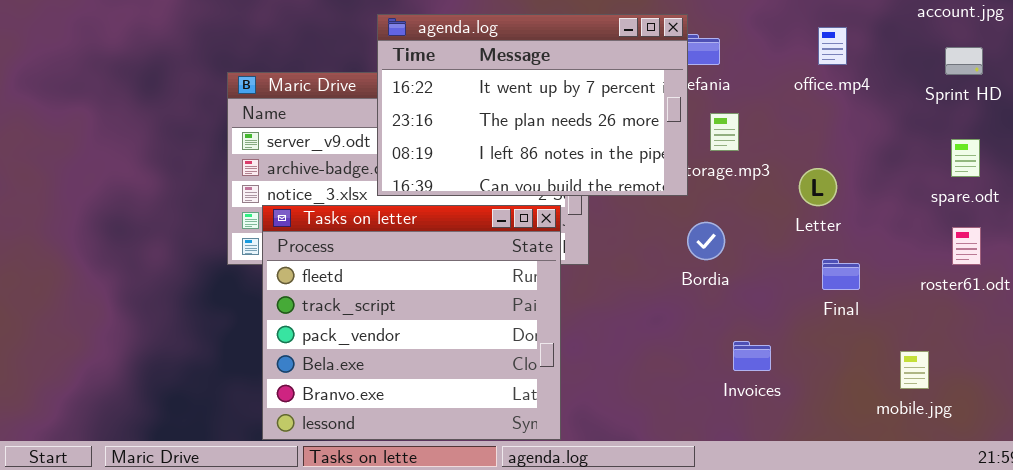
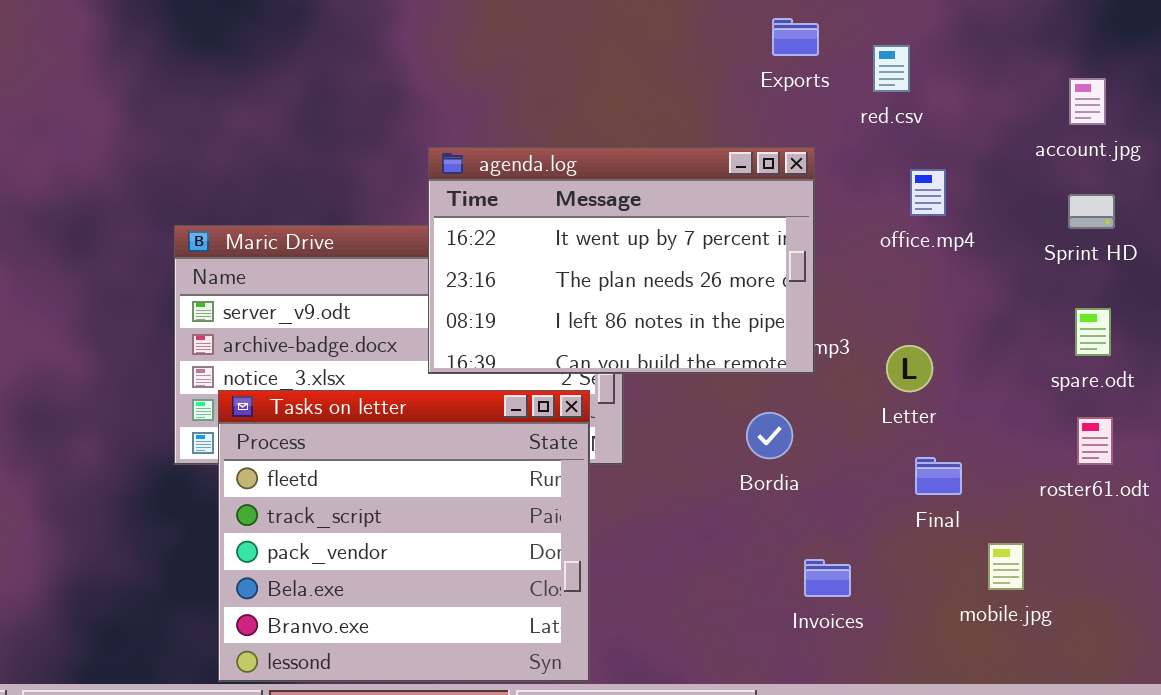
agenda.log: [377,14,688,196] -> [428,147,815,374], moved
mobile.jpg: [900,351,929,389] -> [988,543,1024,590], moved

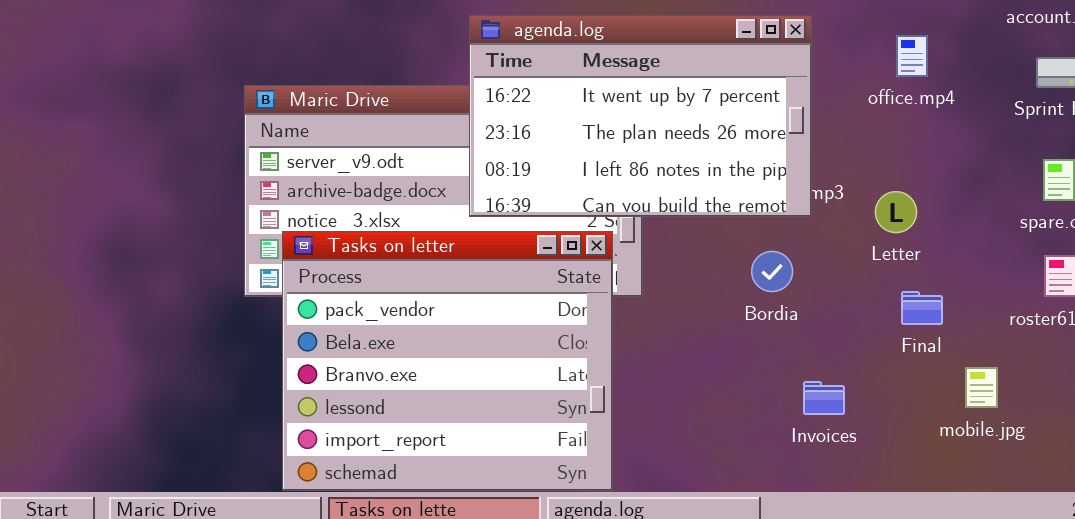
Tasks on letter: [218,390,590,682] -> [282,231,613,491], scrolled down 2 rows

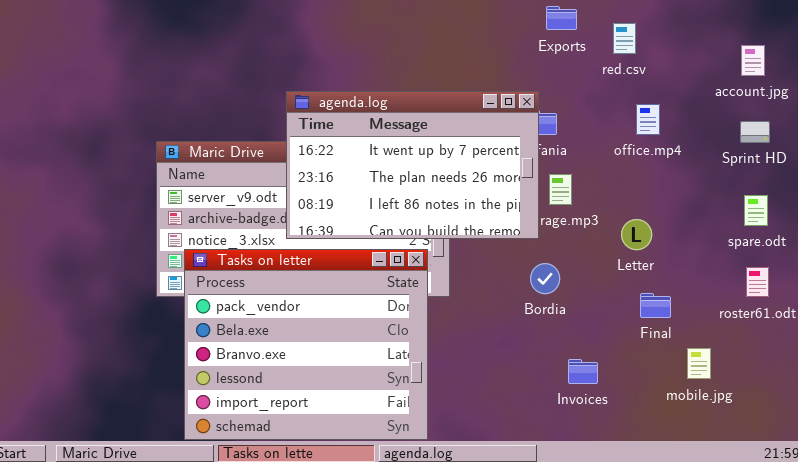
agenda.log: [469,15,812,217] -> [286,91,539,239], moved

